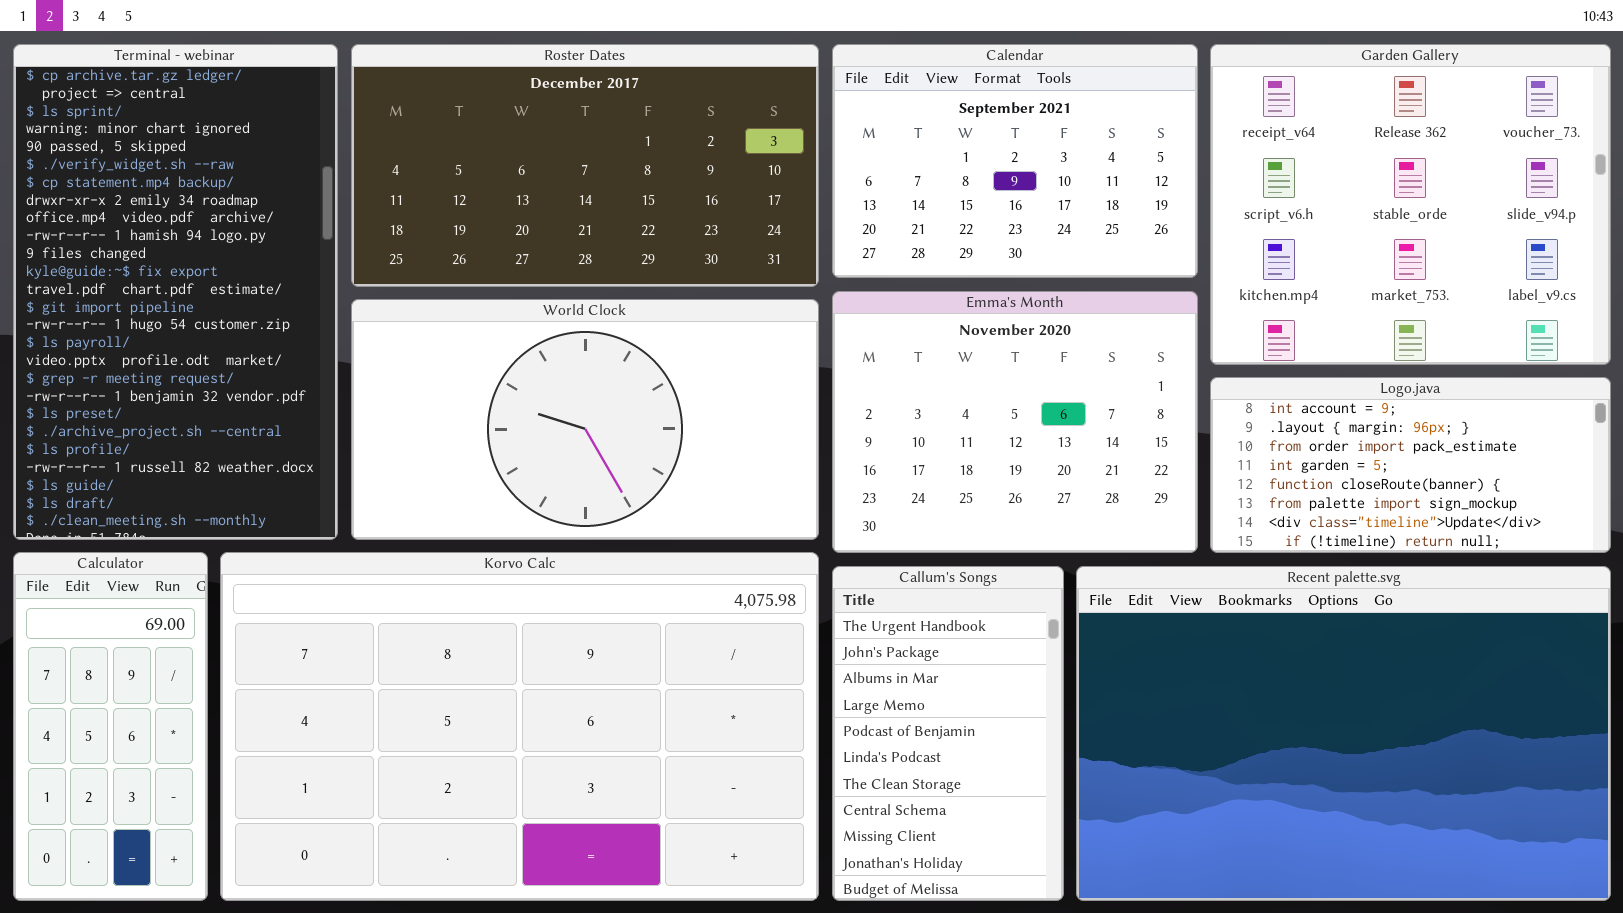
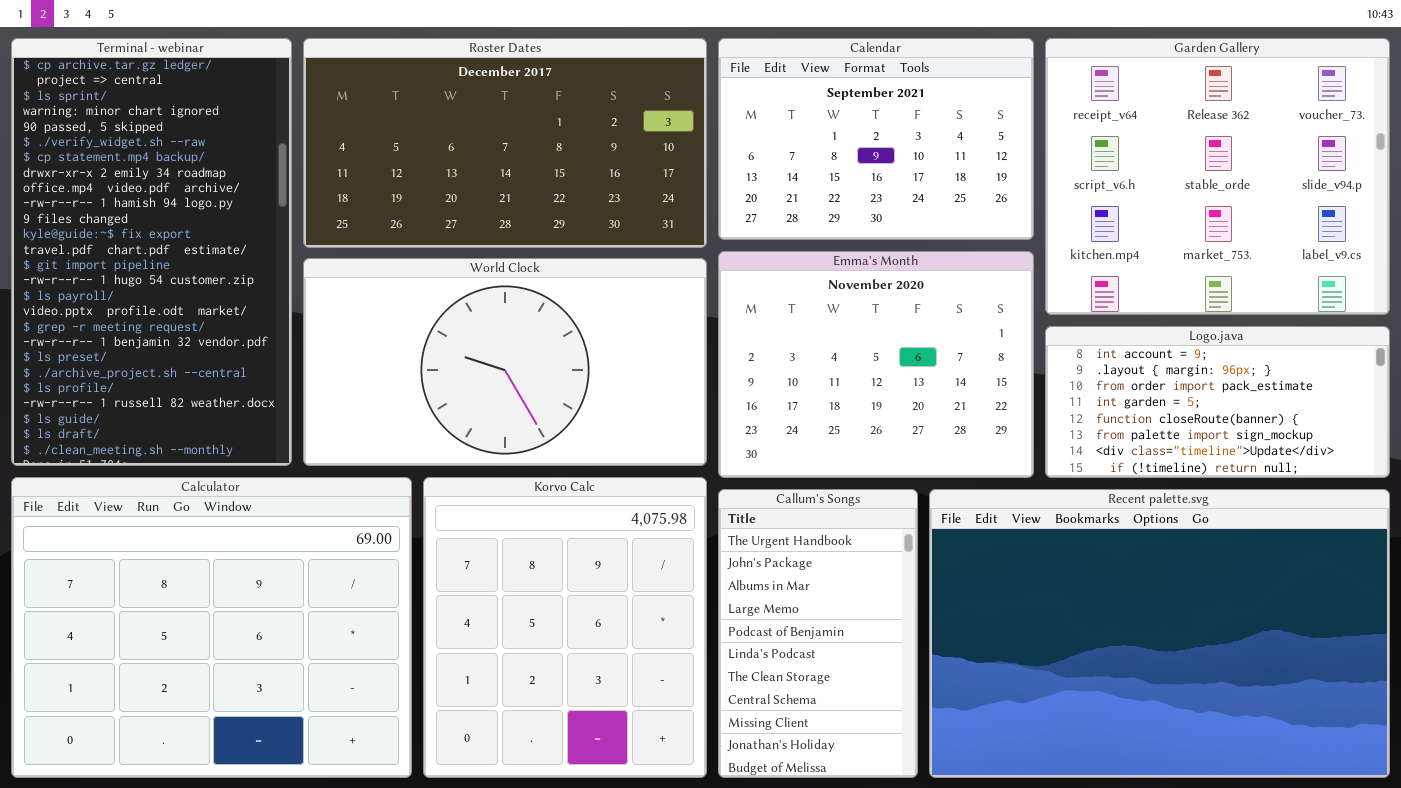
Calculator: [13,552,208,901] -> [11,477,412,778], resized
Korvo Calc: [220,552,819,901] -> [423,477,707,778], resized

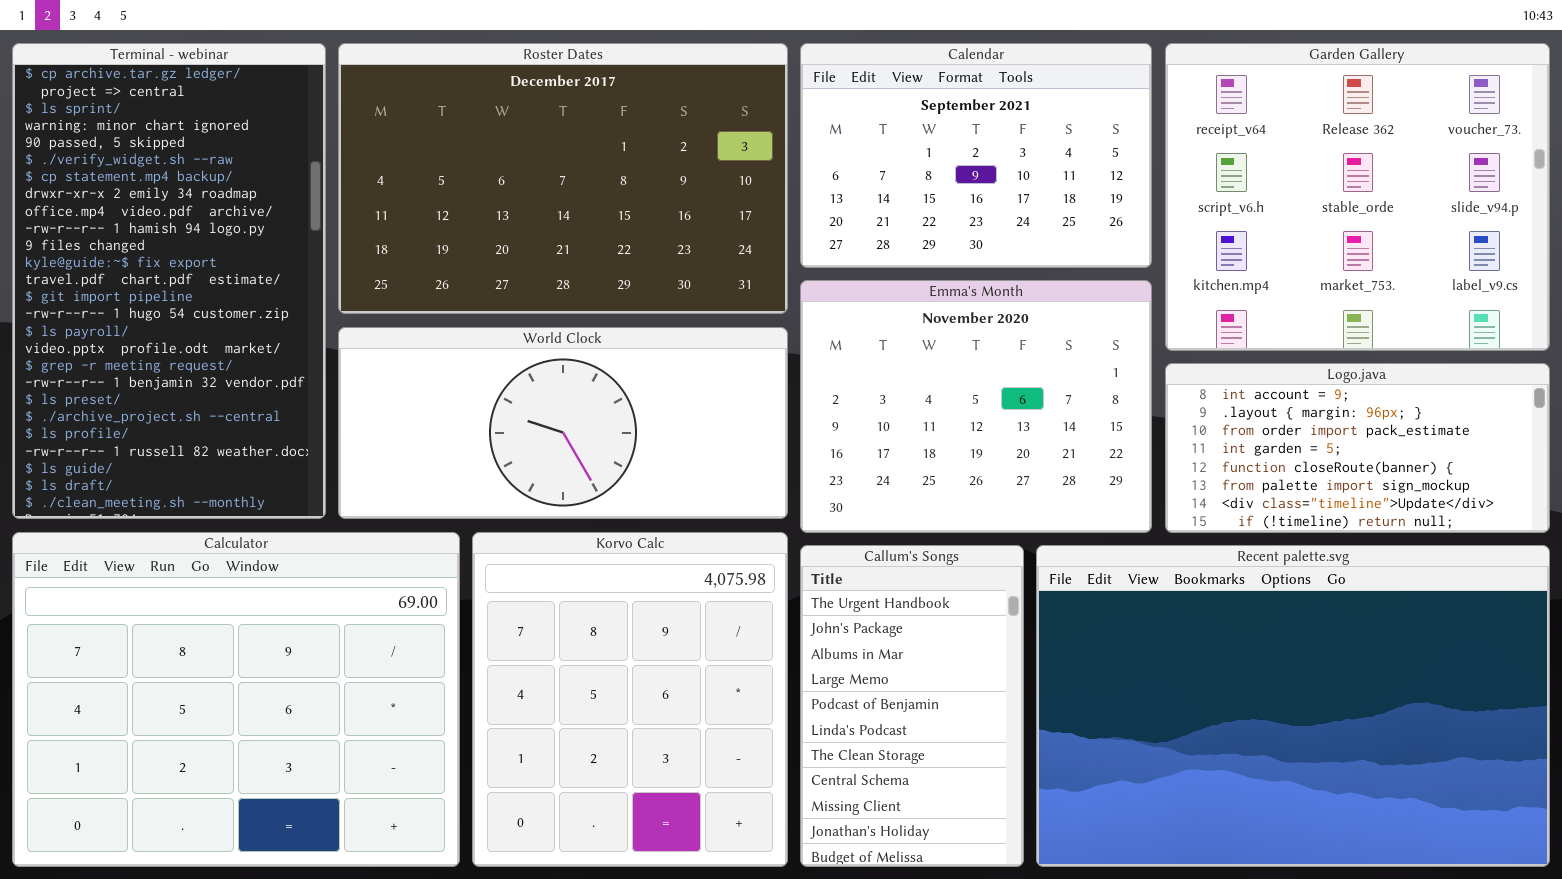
Roster Dates: [303,38,707,248] -> [338,43,788,314], resized
World Clock: [303,258,707,466] -> [338,327,788,519], resized

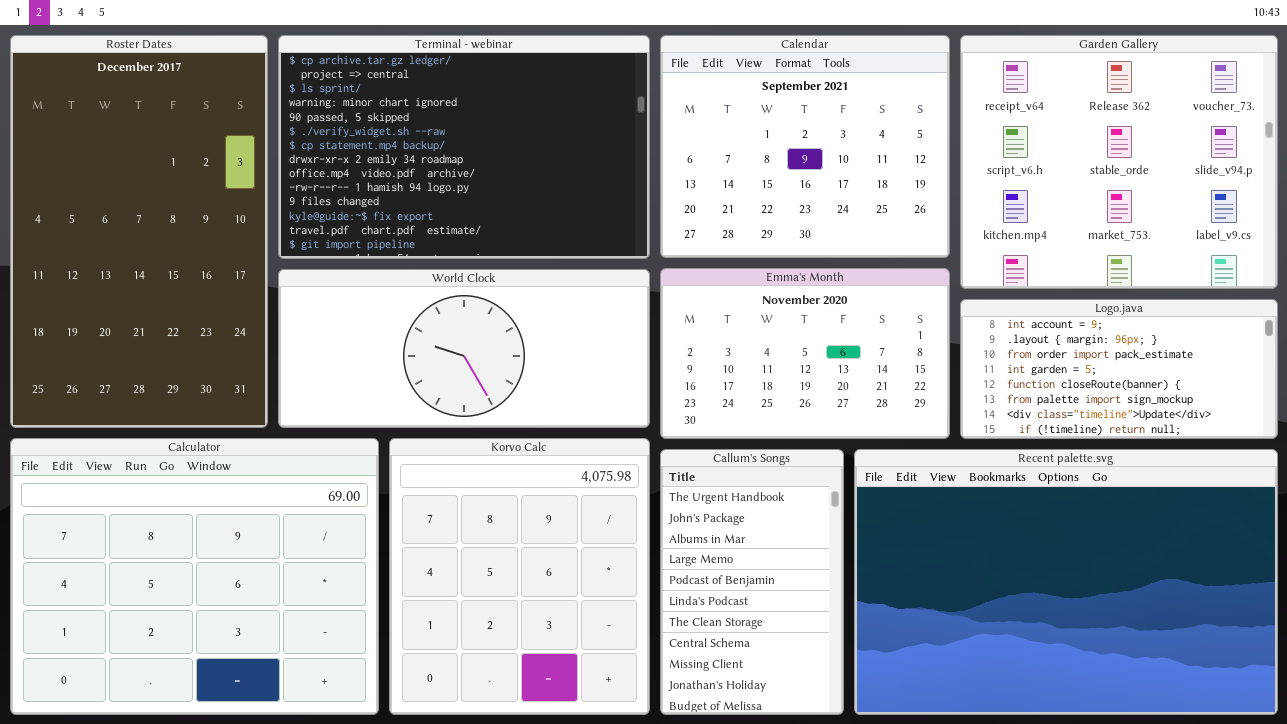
Terminal - webinar: [12,43,326,519] -> [278,35,650,259], moved, resized
Roster Dates: [338,43,788,314] -> [10,35,268,428], moved, resized
Calendar: [800,43,1152,268] -> [660,35,950,258], resized
Emma's Month: [800,280,1152,533] -> [660,268,950,439], resized

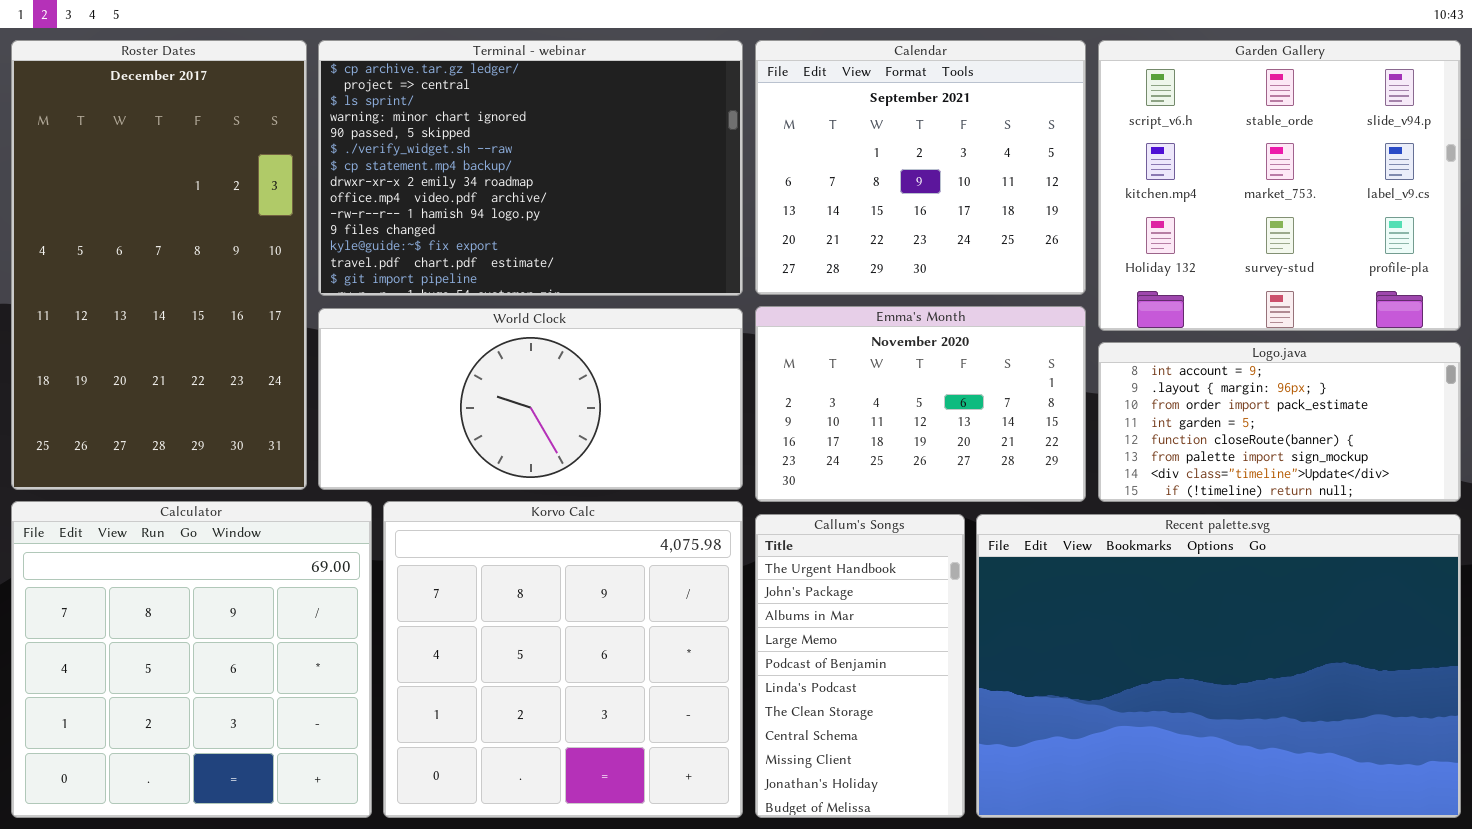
Garden Gallery: [960,35,1278,289] -> [1098,40,1461,331], scrolled down 1 row
Calculator: [10,438,379,715] -> [11,501,372,818], resized
Korvo Calc: [389,438,650,715] -> [383,501,743,818], resized

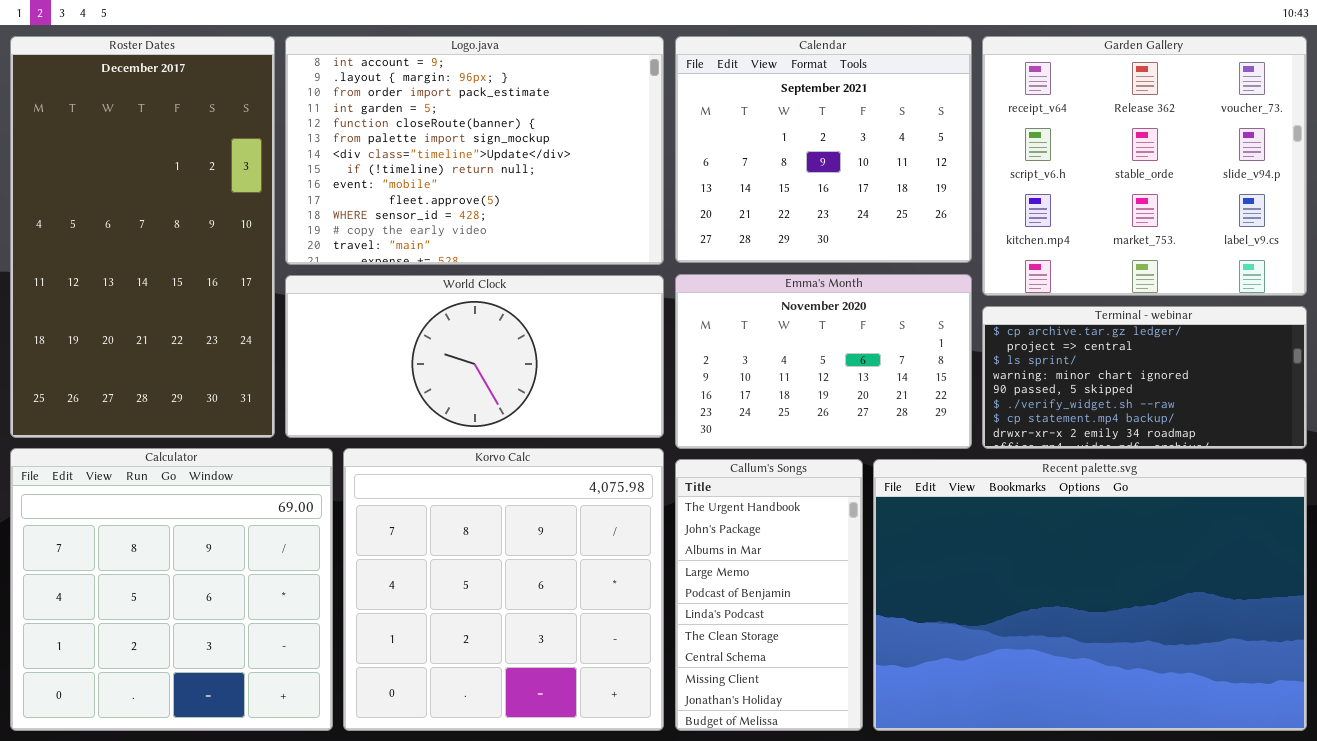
Terminal - webinar: [318,40,743,296] -> [982,306,1307,449], moved, resized
Garden Gallery: [1098,40,1461,331] -> [982,36,1307,296], scrolled up 1 row
Logo.java: [1098,342,1461,502] -> [285,36,664,265], moved, resized

